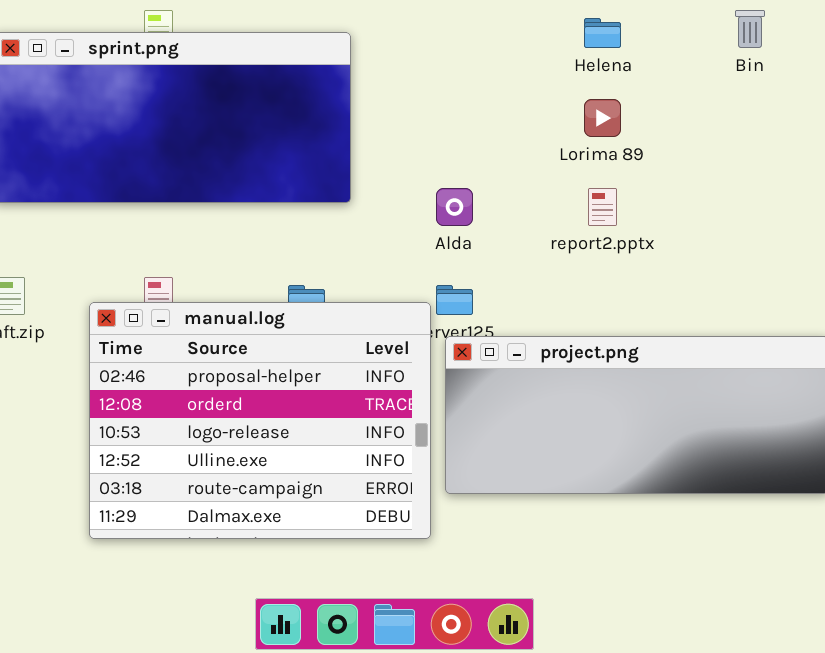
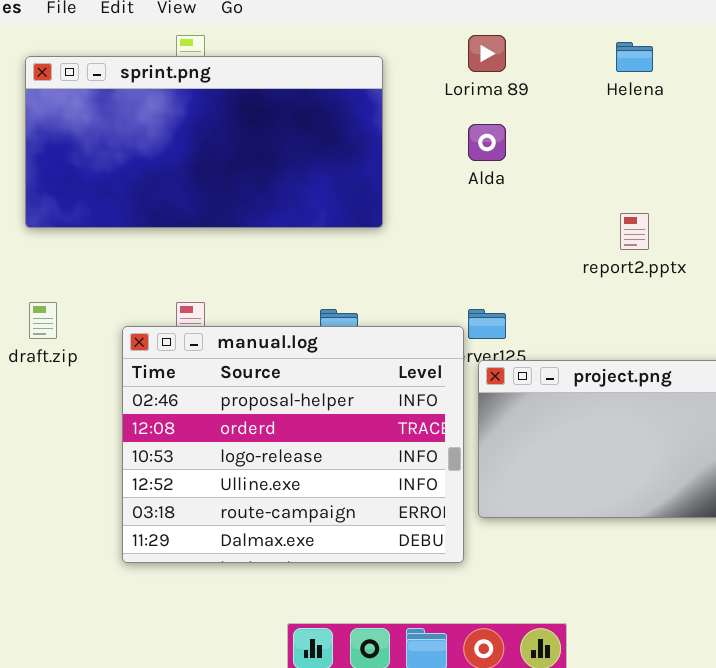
Lorima 89: [584,99,621,137] -> [468,35,506,72], moved
Alda: [436,188,473,226] -> [468,124,506,161], moved

